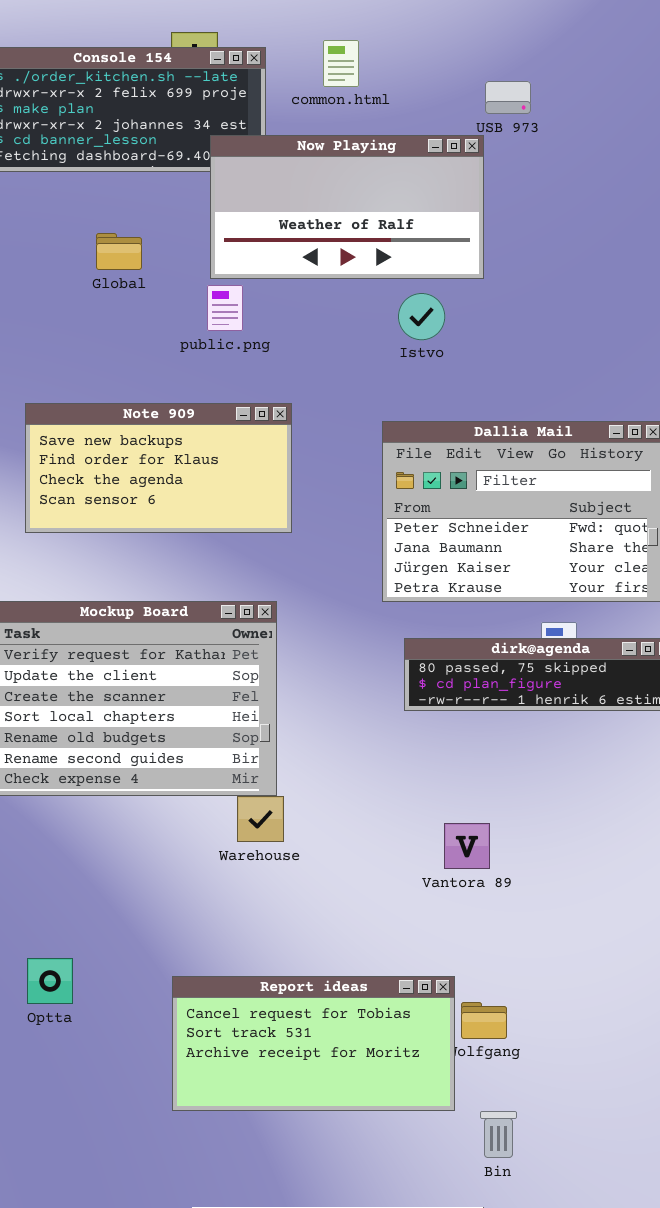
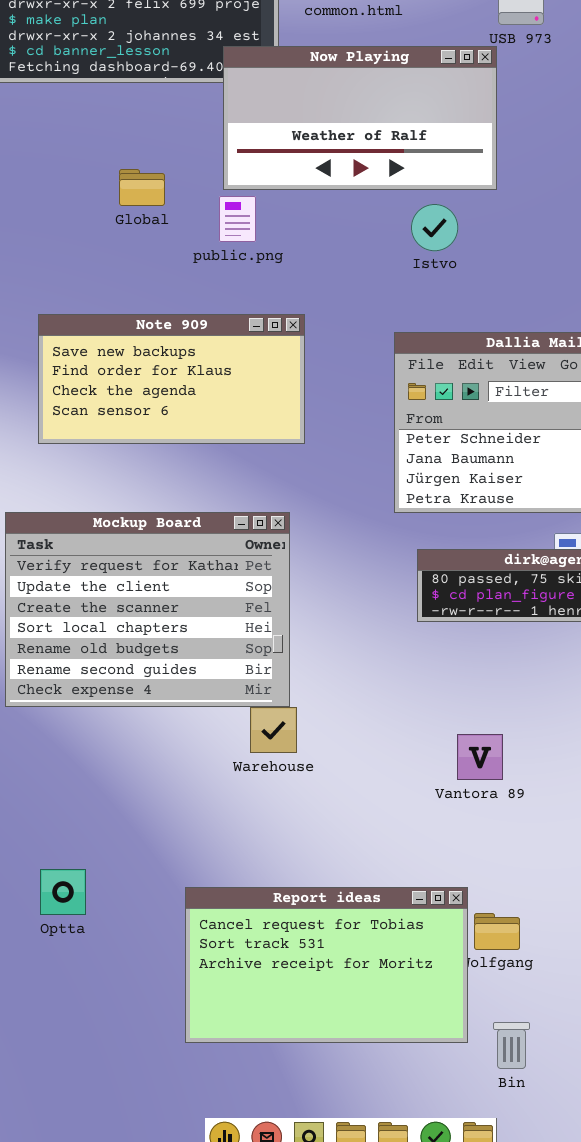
Global: [96,233,142,270] -> [119,169,165,206], moved
Report ideas: [172,976,455,1111] -> [185,887,468,1043], resized

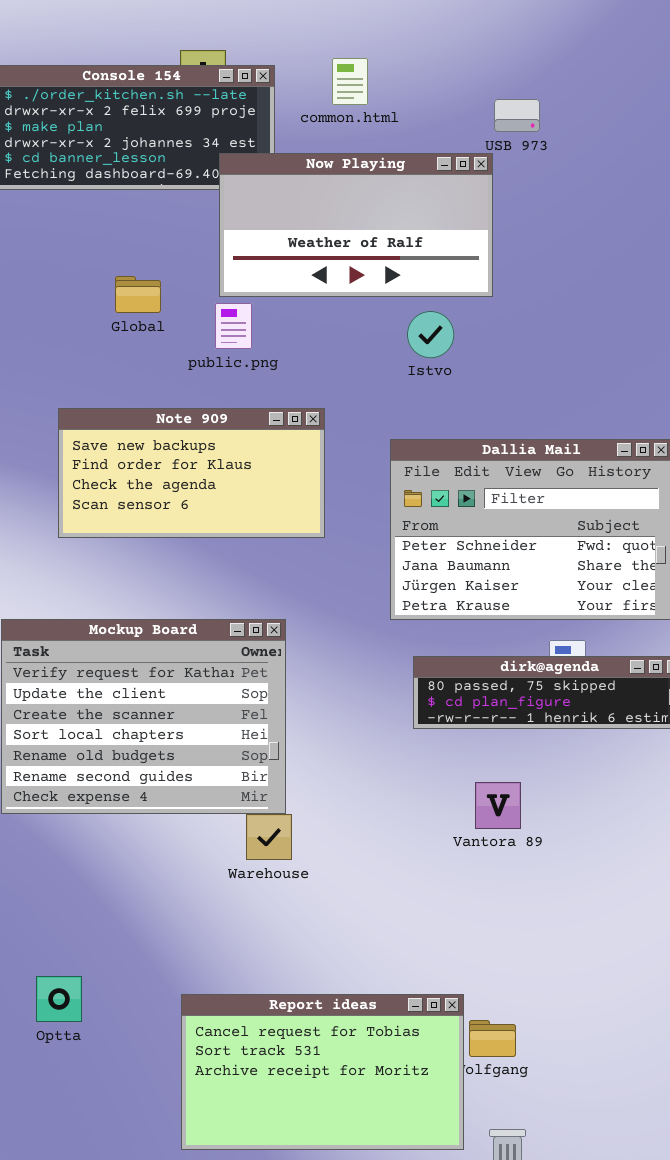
Note 909: [38,314,305,444] -> [58,408,325,538], moved
Vantora 89: [457,734,503,780] -> [475,782,521,829], moved

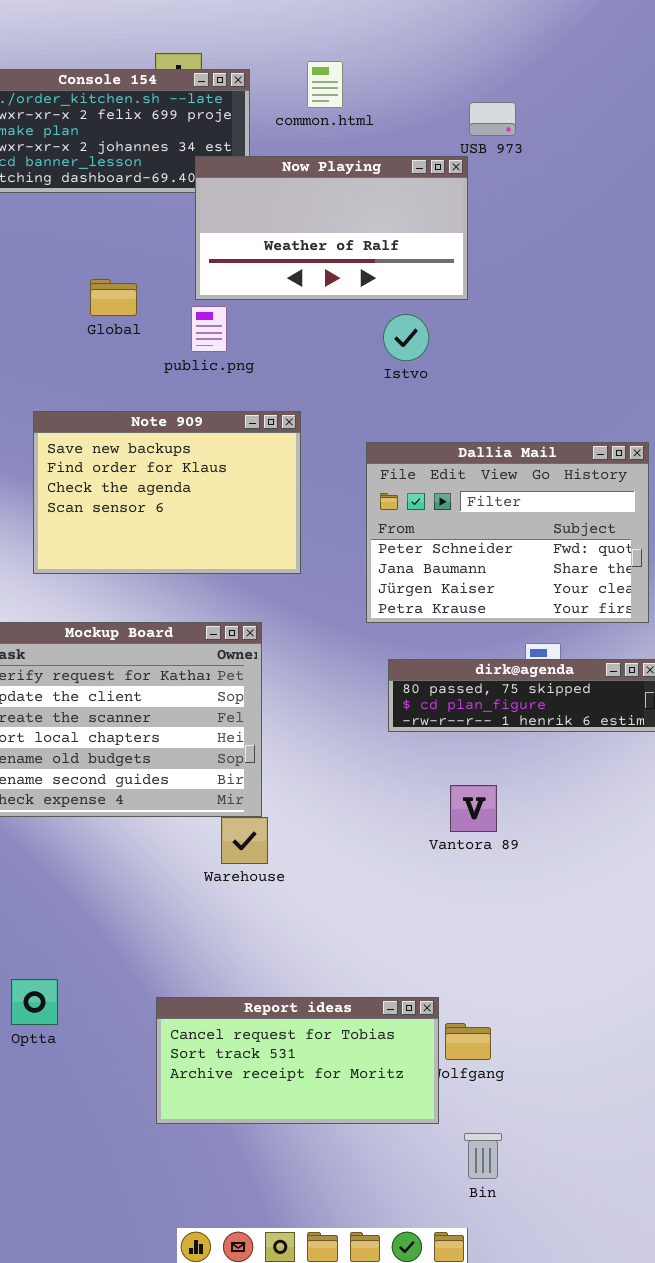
Note 909: [58,408,325,538] -> [33,411,301,574], resized
Report ideas: [181,994,464,1150] -> [156,997,439,1124], resized

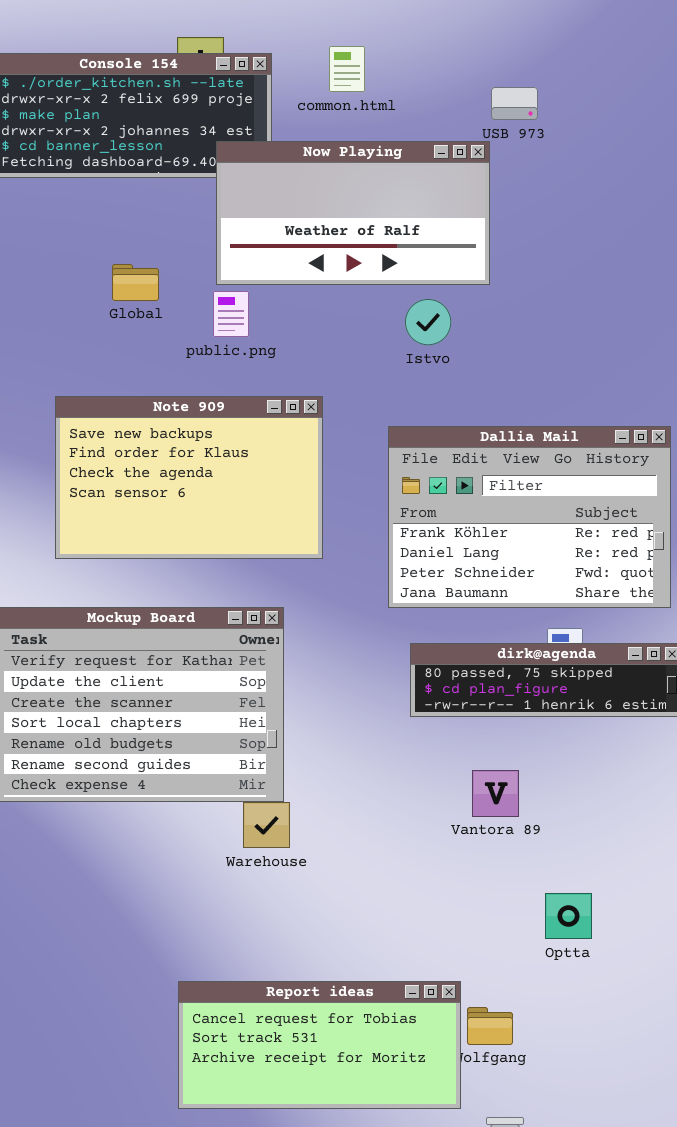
Dallia Mail: [366,442,649,623] -> [388,426,671,608], scrolled up 2 rows
Optta: [11,979,58,1025] -> [545,893,592,939], moved

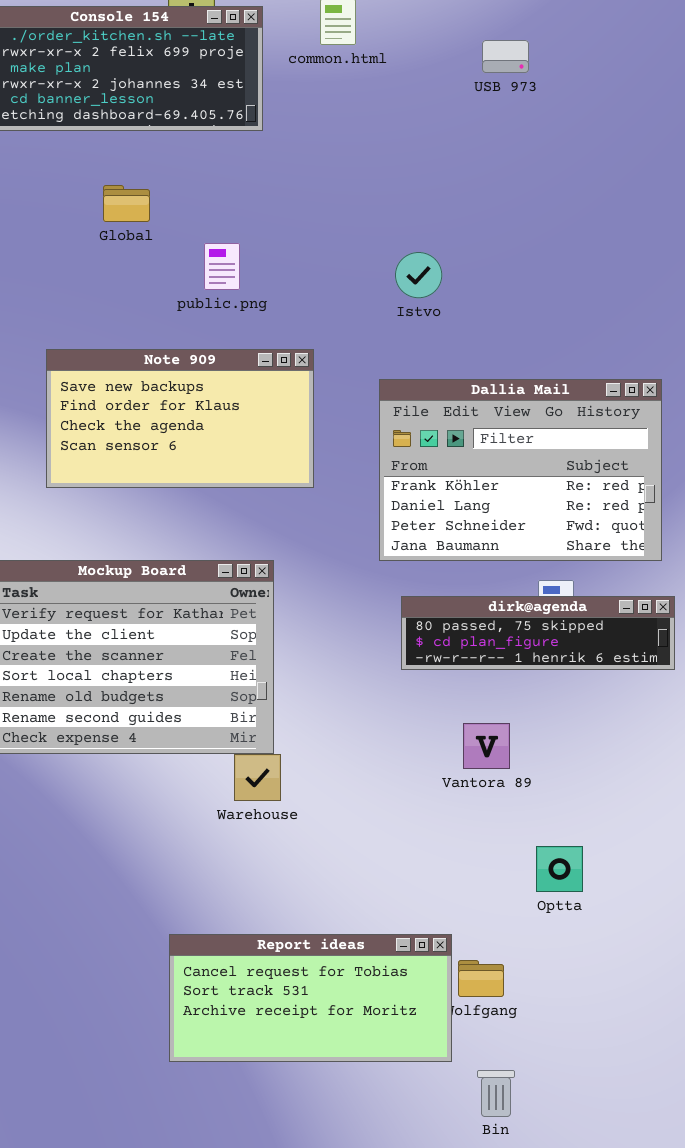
Now Playing: [216,141,490,285] -> none, closed
Global: [112,264,159,301] -> [103,185,150,222], moved
Note 909: [55,396,323,559] -> [46,349,314,488], resized

